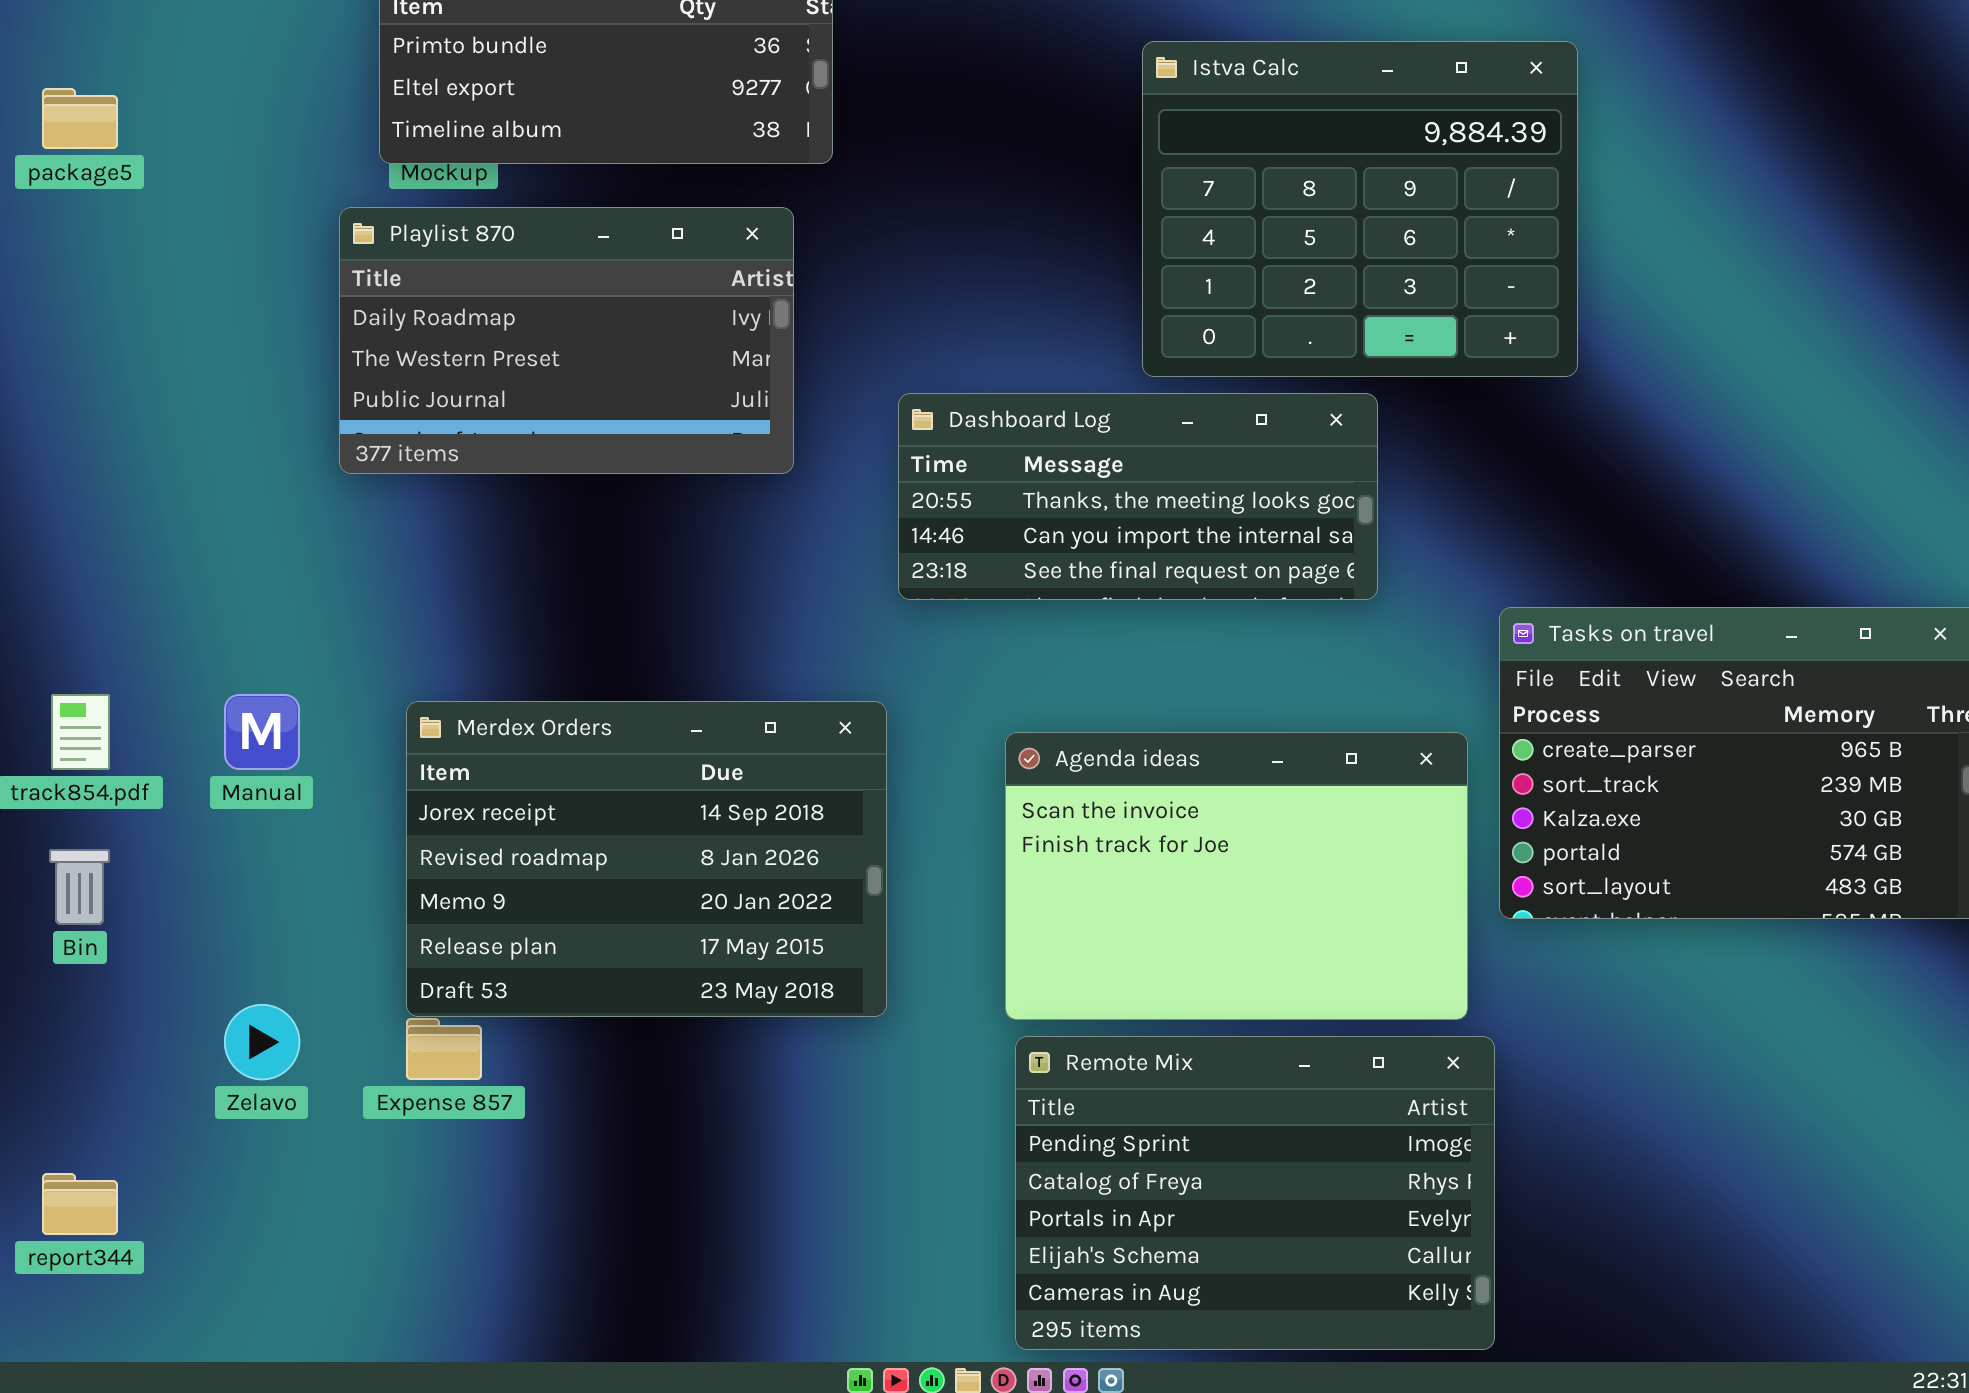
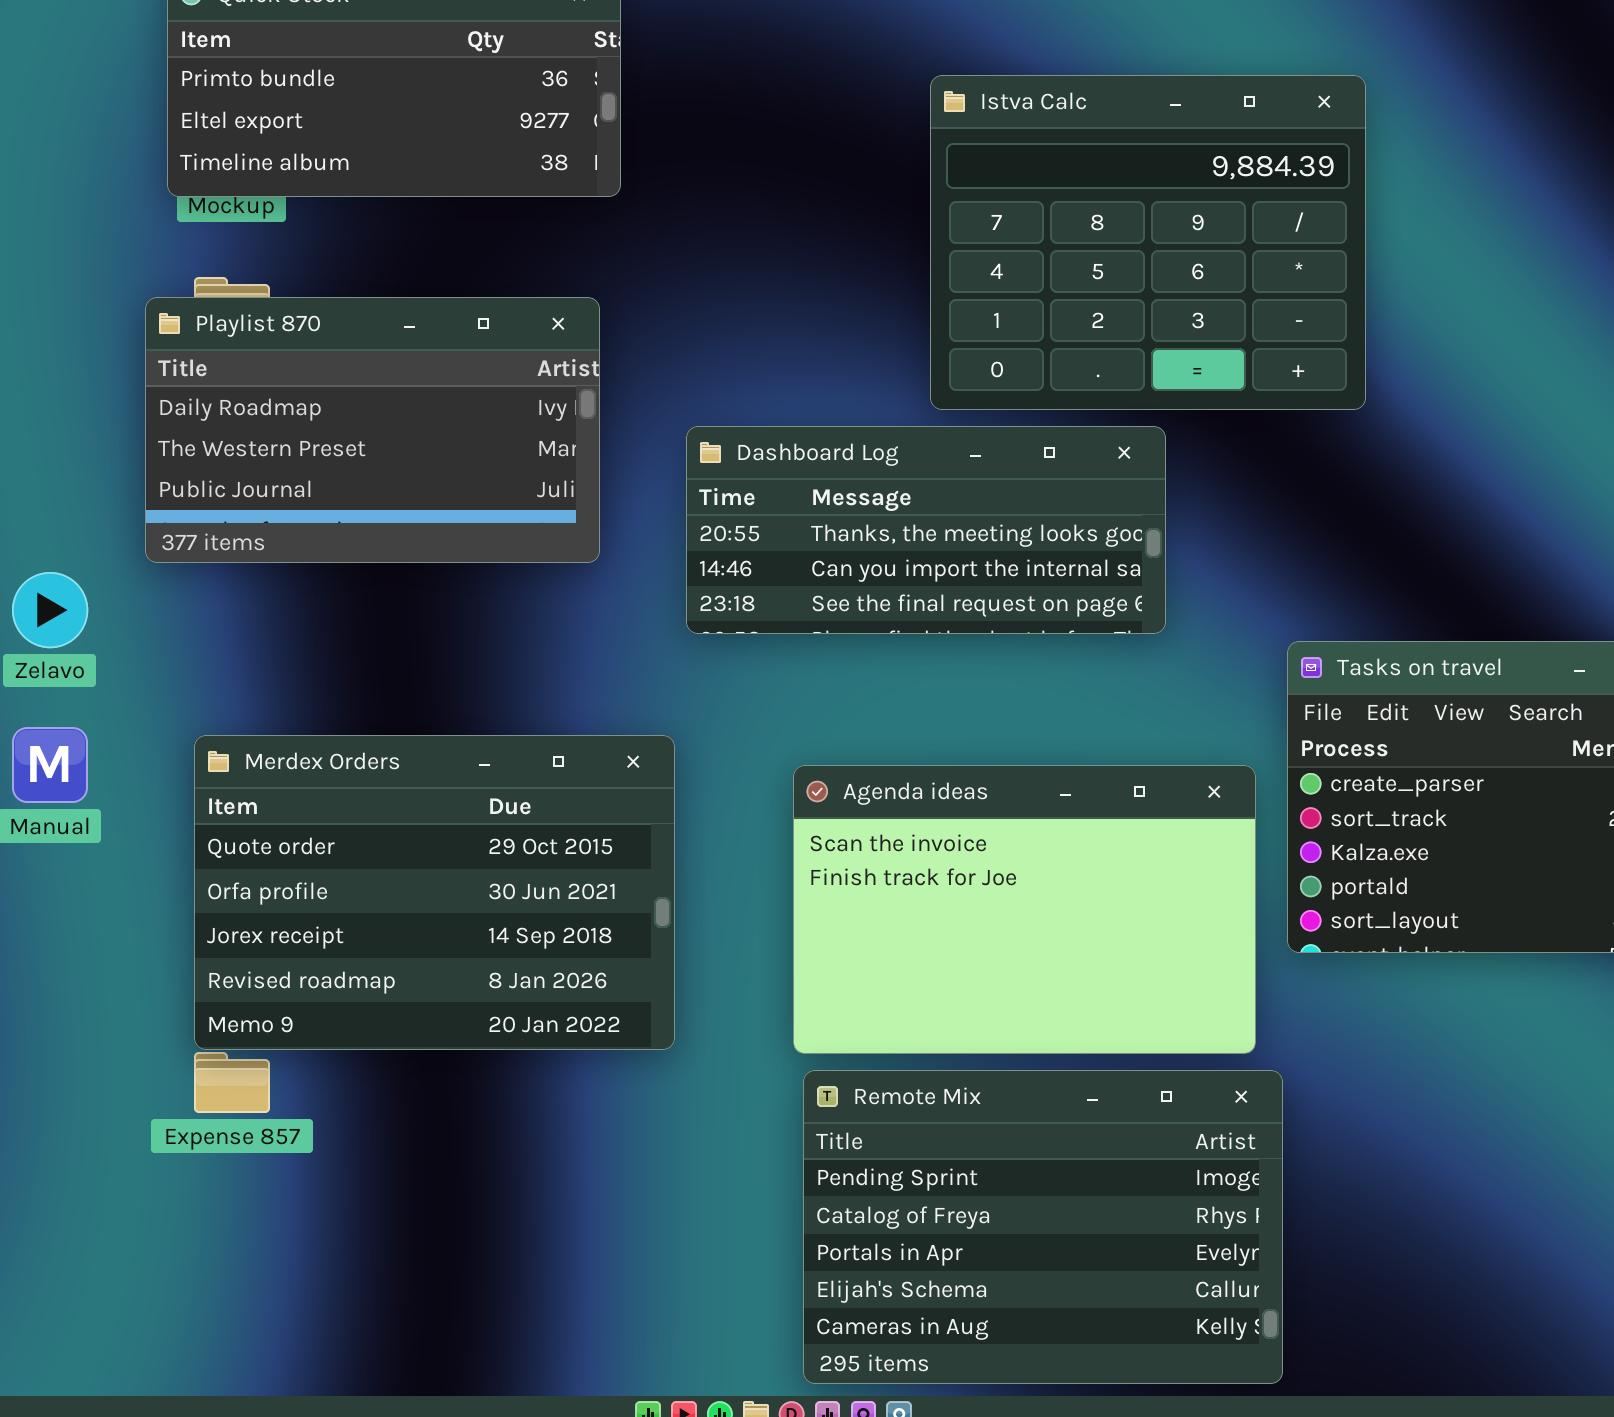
Playlist 870: [339,207,794,474] -> [145,297,600,563], moved
Merdex Orders: [406,701,887,1017] -> [194,735,675,1050], scrolled up 2 rows
Zelavo: [224,1004,300,1080] -> [12,572,88,648], moved

